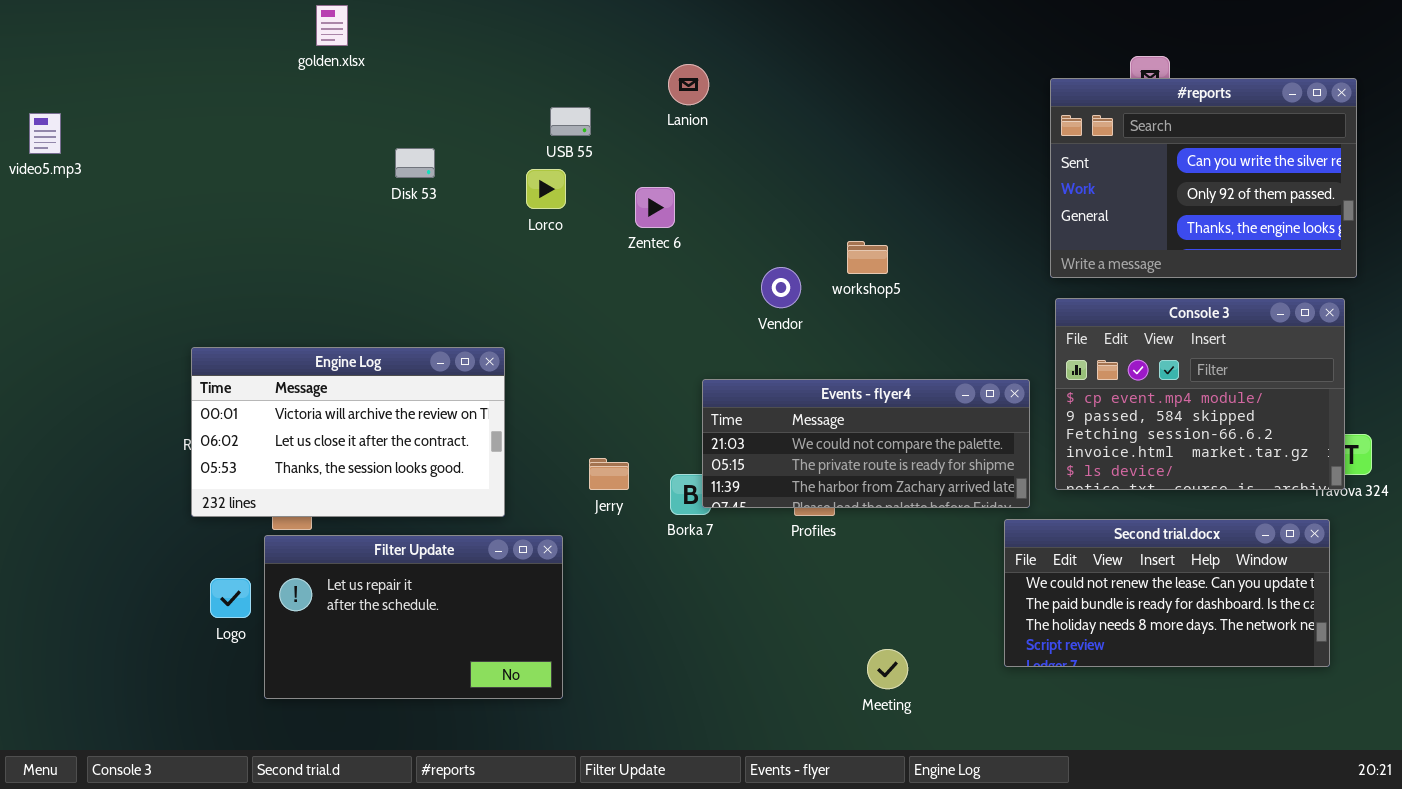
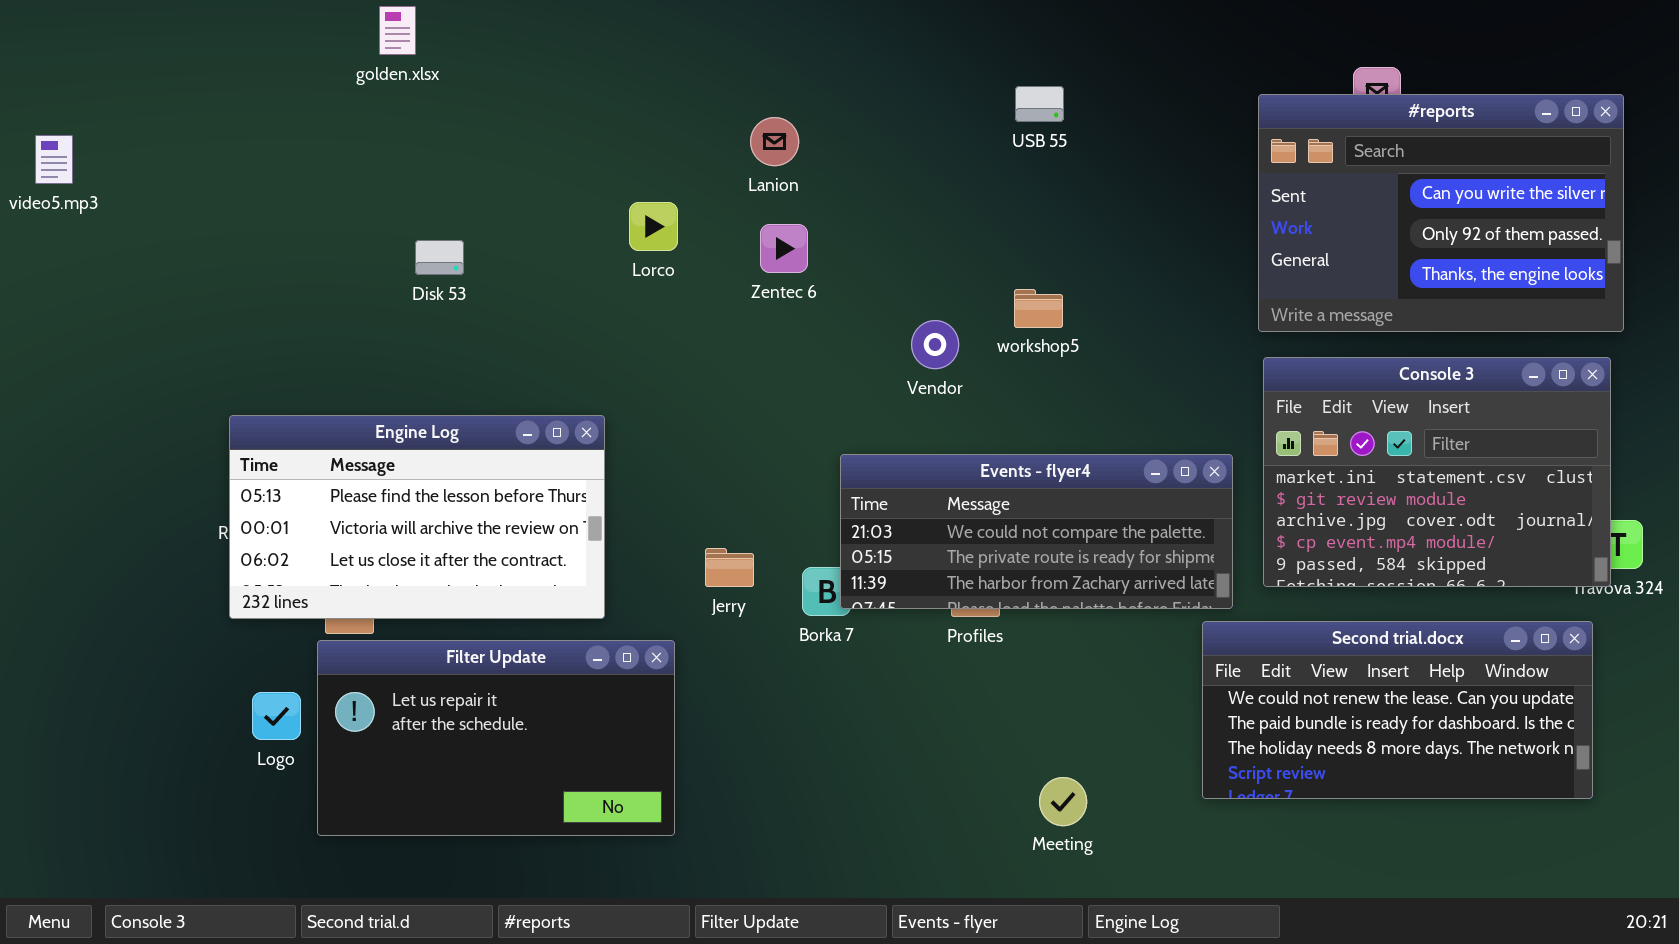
Lanion: [668,64,709,105] -> [750,117,799,166], moved
USB 55: [550,107,591,136] -> [1015,86,1064,122], moved
Disk 53: [395,148,435,178] -> [415,240,464,275], moved
Console 3: [1055,298,1345,490] -> [1263,357,1611,587], scrolled up 3 rows
Engine Log: [191,347,505,517] -> [229,415,605,619], scrolled up 1 row

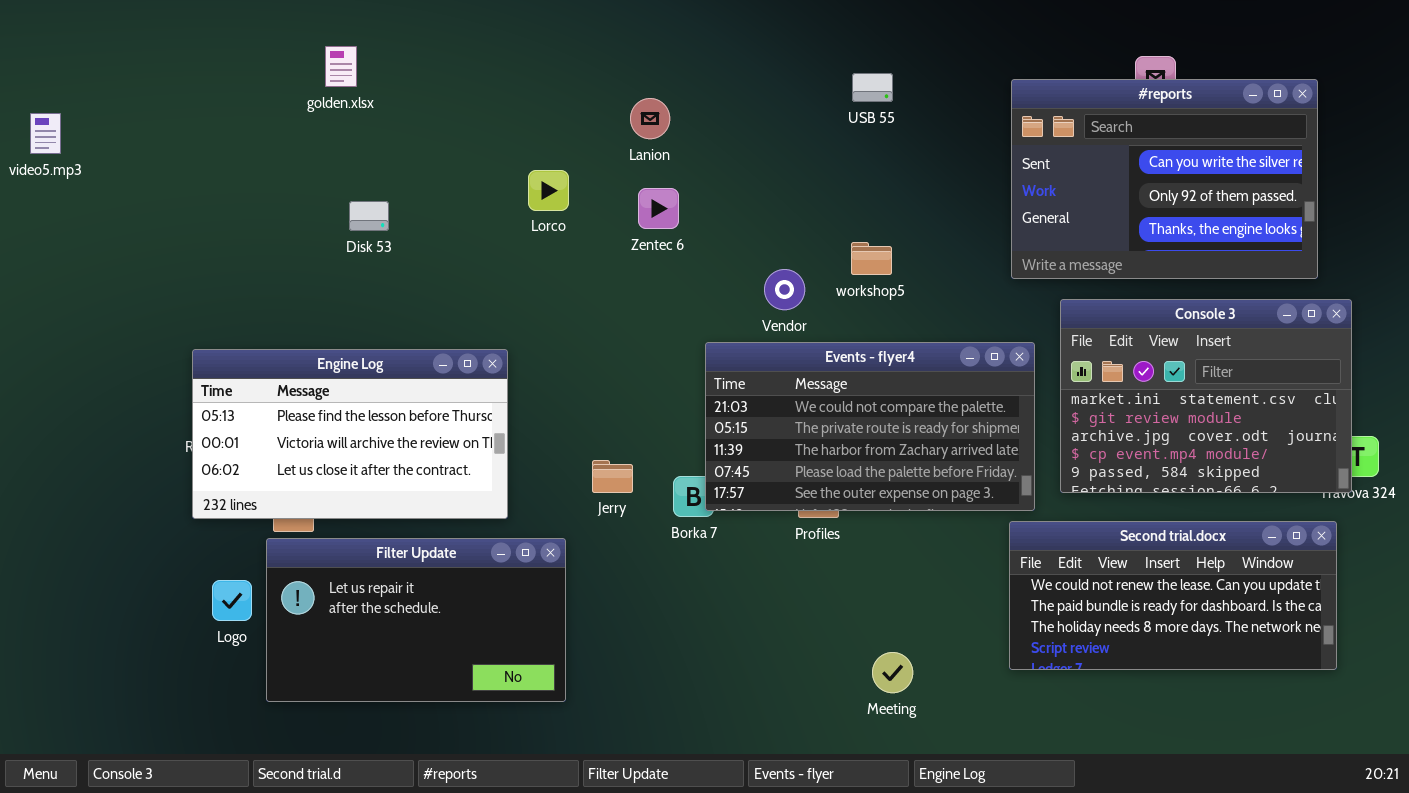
golden.xlsx: [379,6,416,55] -> [325,46,357,87], moved
#reports: [1258,94,1624,332] -> [1011,79,1318,279], moved
Events - flyer4: [840,454,1233,609] -> [705,342,1035,511], resized

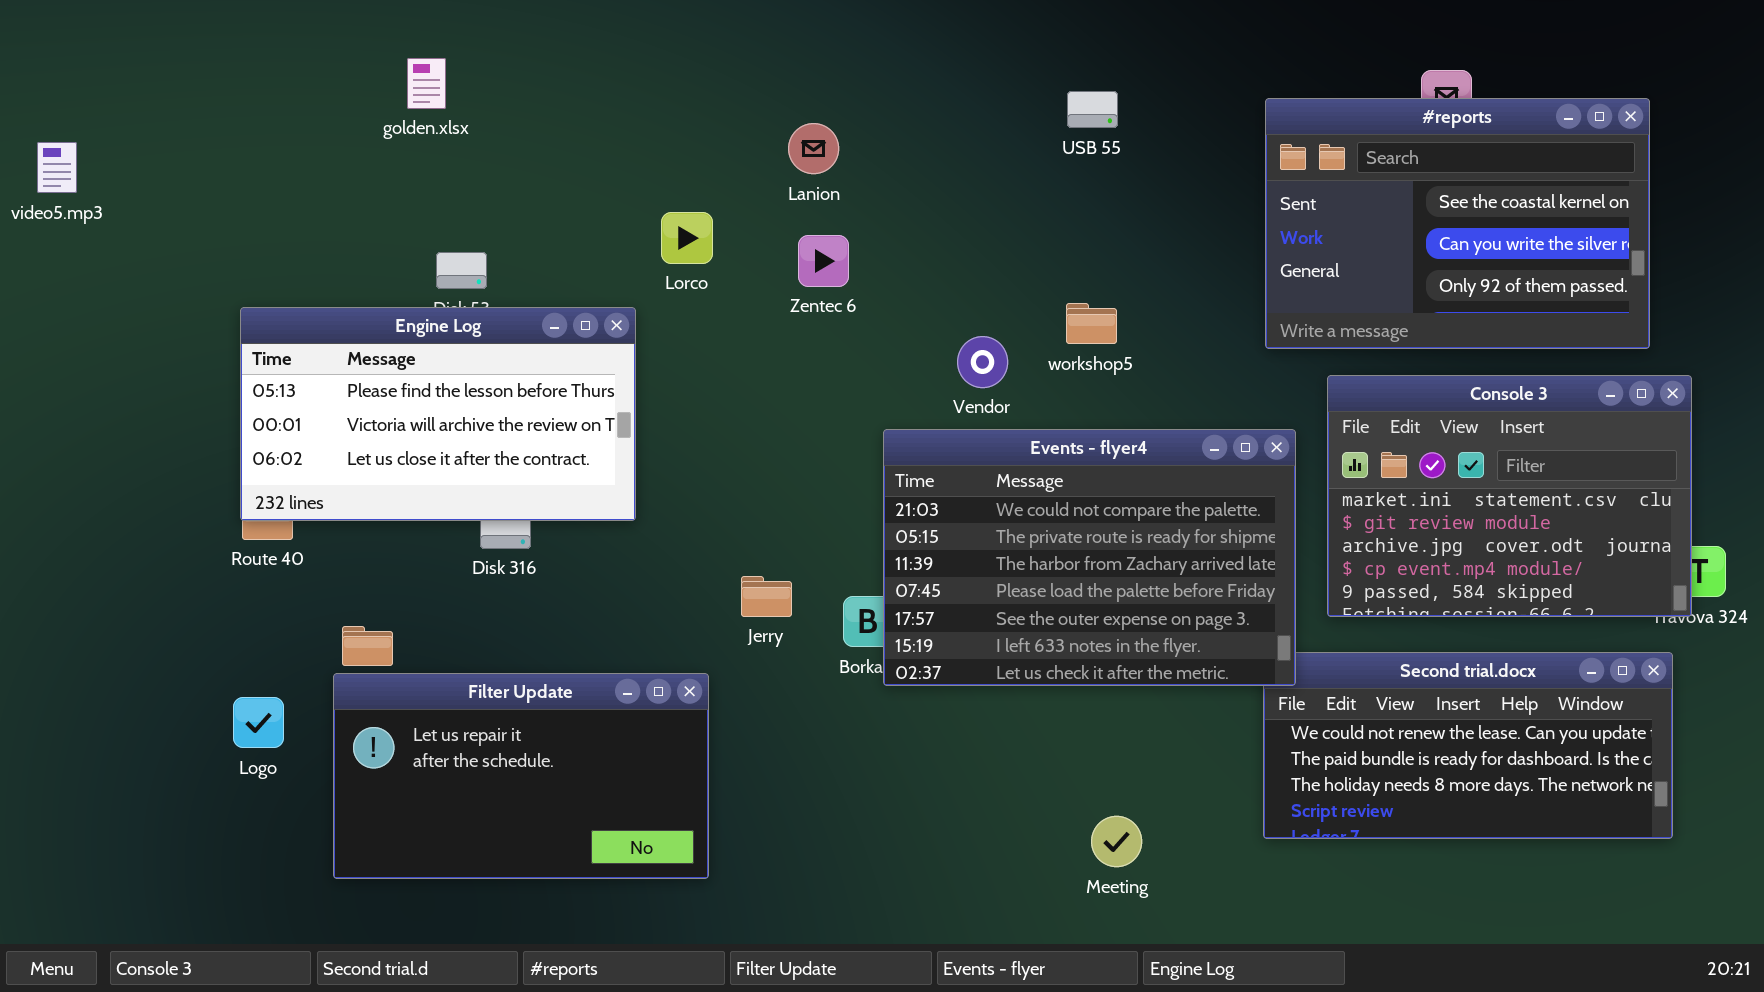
#reports: [1011,79,1318,279] -> [1265,98,1650,349], scrolled up 1 row
Events - flyer4: [705,342,1035,511] -> [883,429,1296,686], resized
Engine Log: [192,349,508,519] -> [240,307,636,521], moved
Logo: [212,580,252,621] -> [233,697,284,748], moved

